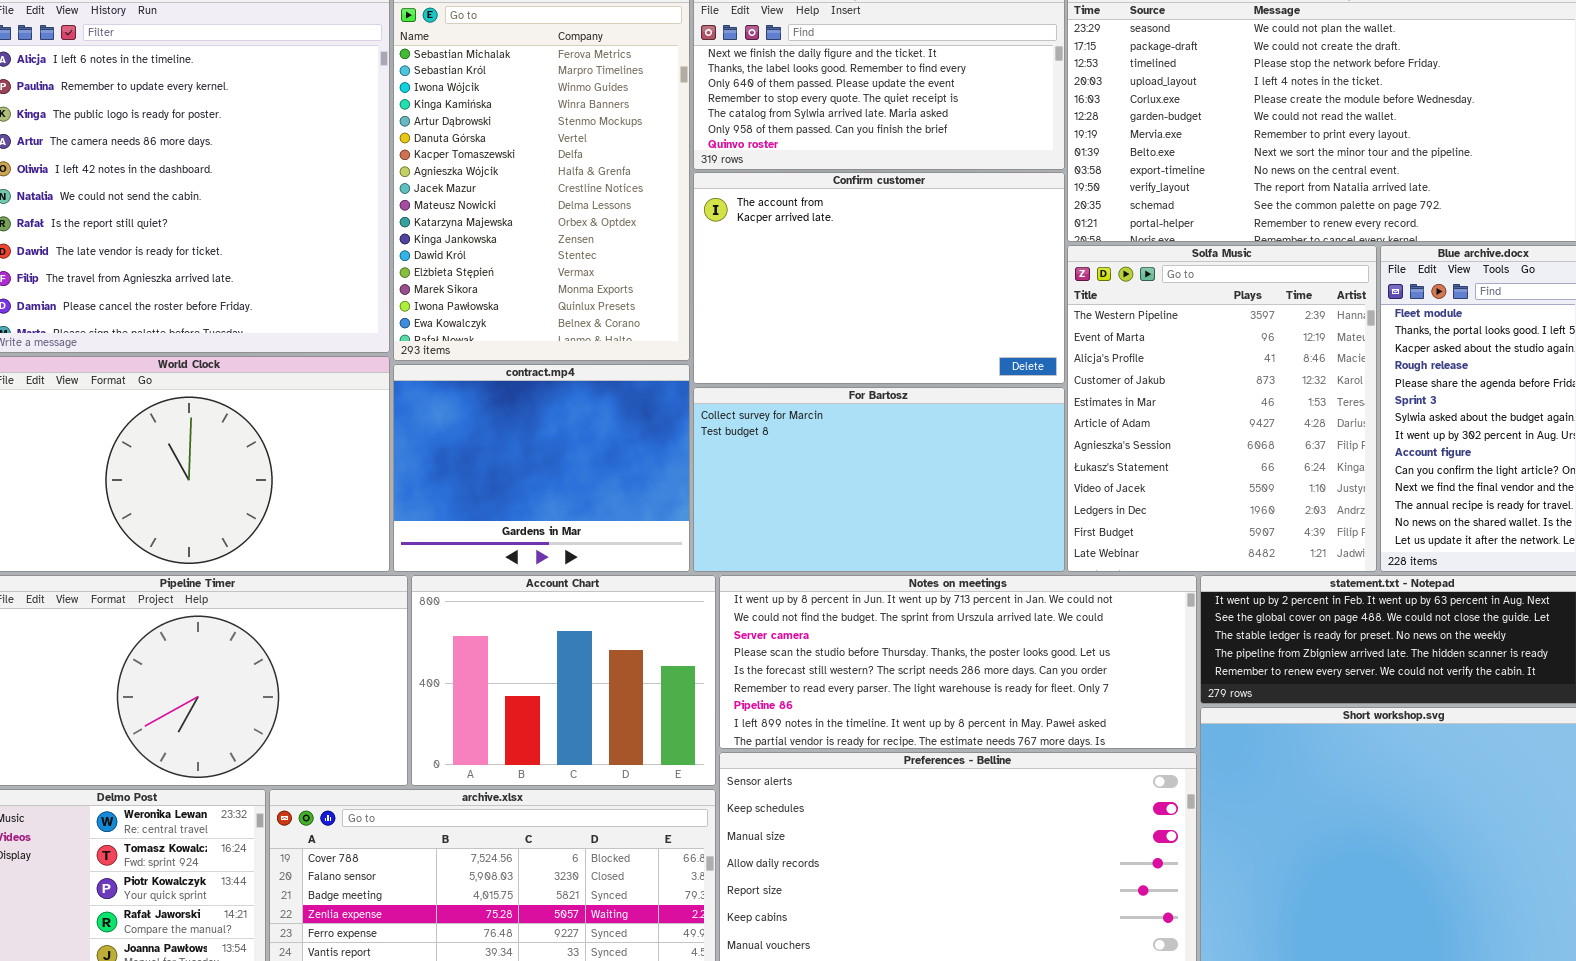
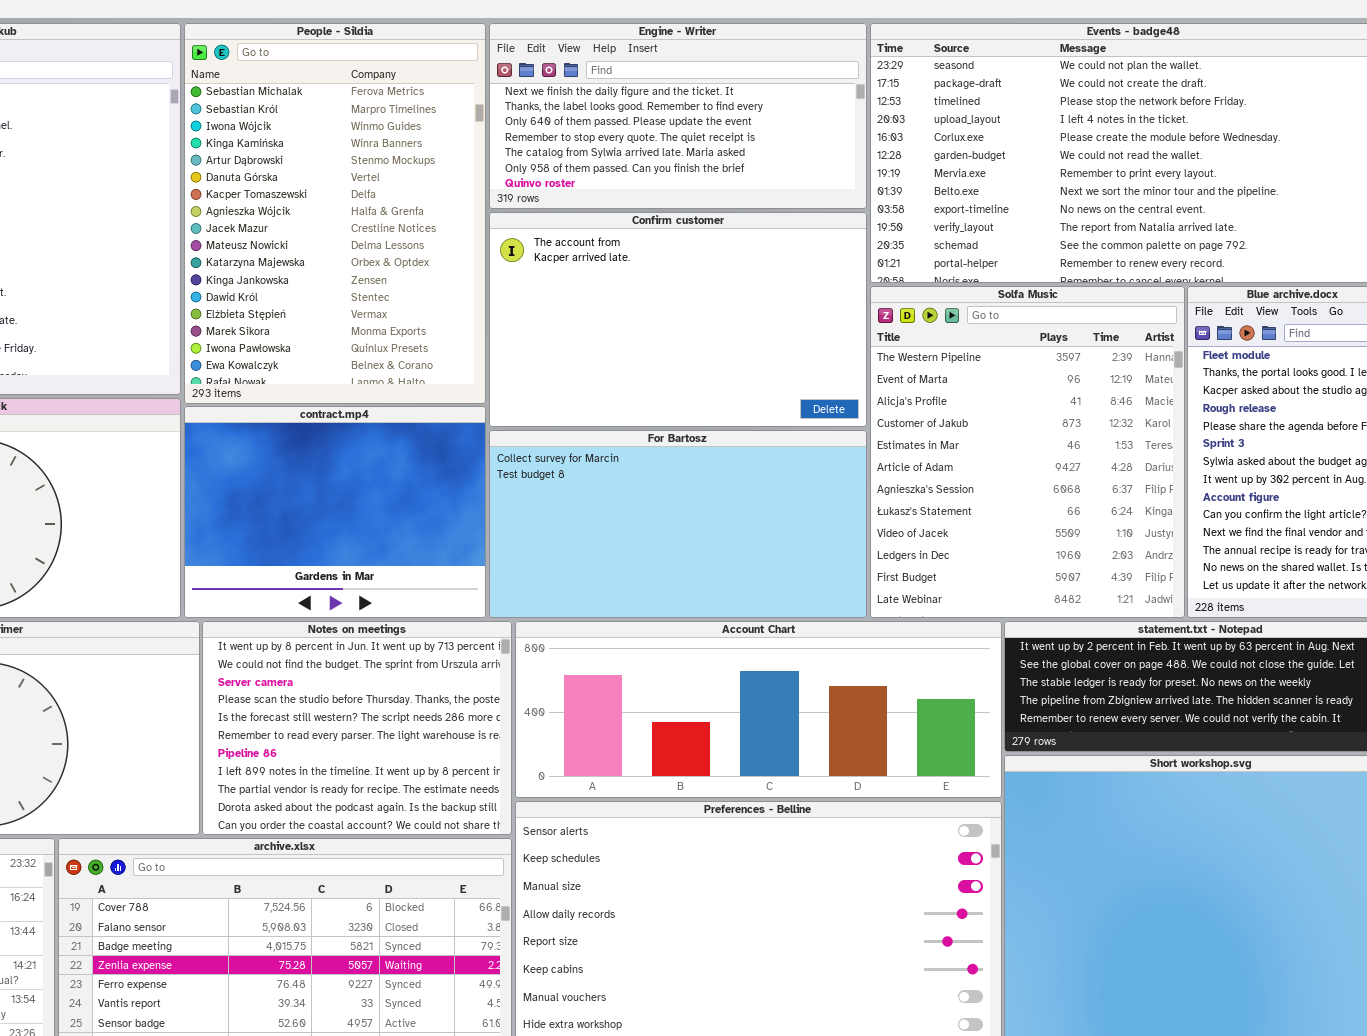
Account Chart: [411,575,716,786] -> [515,621,1002,798], moved, resized
Notes on meetings: [719,575,1197,749] -> [202,621,512,835], moved, resized

